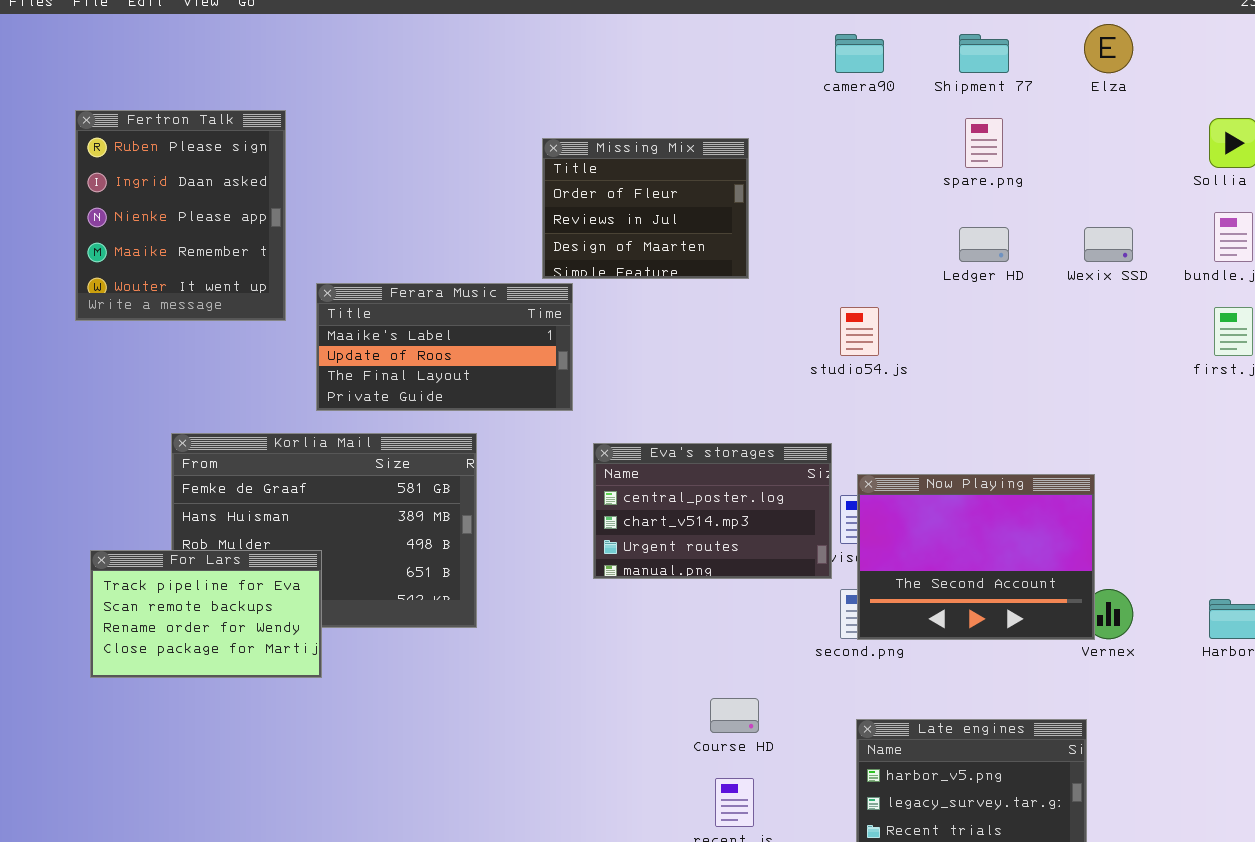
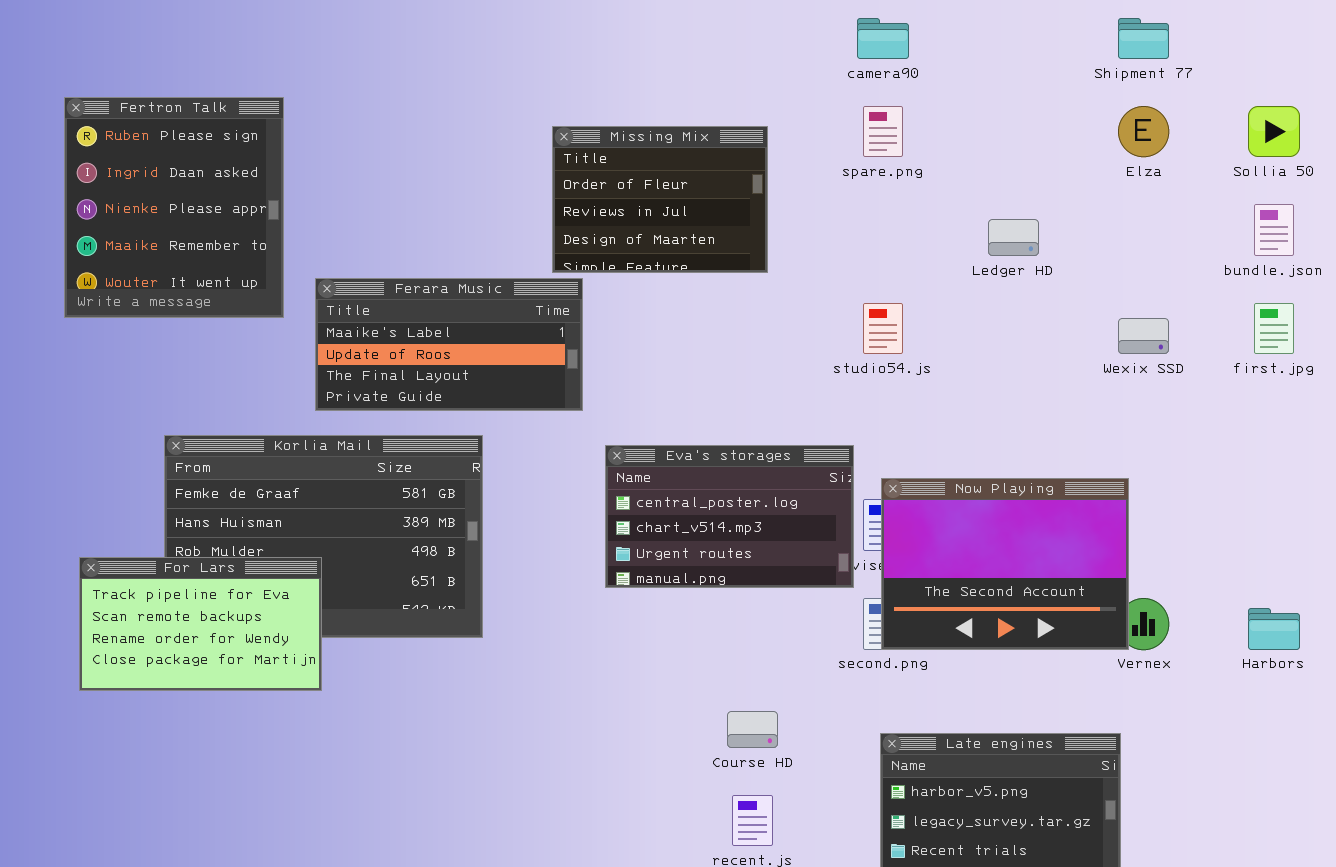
Elza: [1084,24,1133,73] -> [1118,106,1169,157], moved
Shipment 77: [959,34,1009,73] -> [1118,18,1169,59], moved
spare.png: [965,118,1003,168] -> [863,106,903,157], moved
Wexix SSD: [1084,227,1133,262] -> [1118,318,1169,354], moved

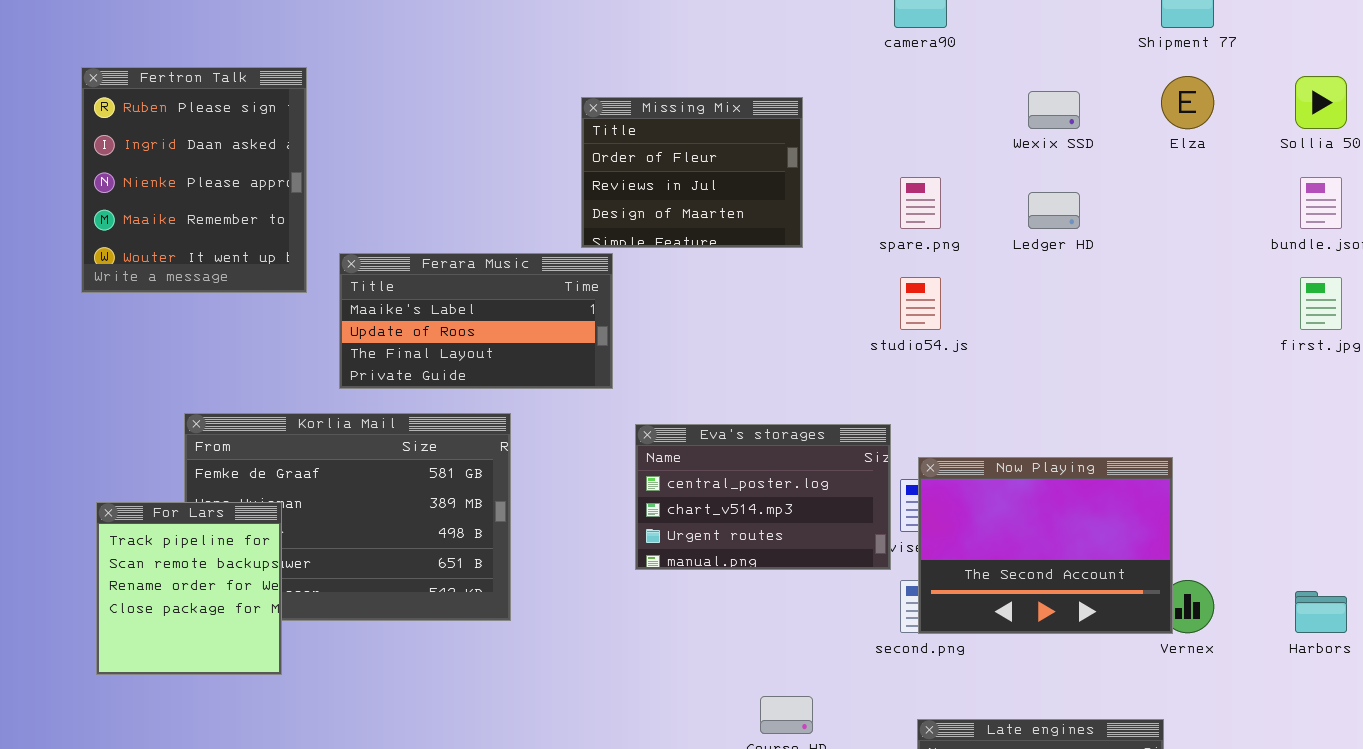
spare.png: [863,106,903,157] -> [900,177,941,229], moved
Wexix SSD: [1118,318,1169,354] -> [1028,91,1080,129], moved
For Lars: [79,557,322,691] -> [96,502,282,675], resized

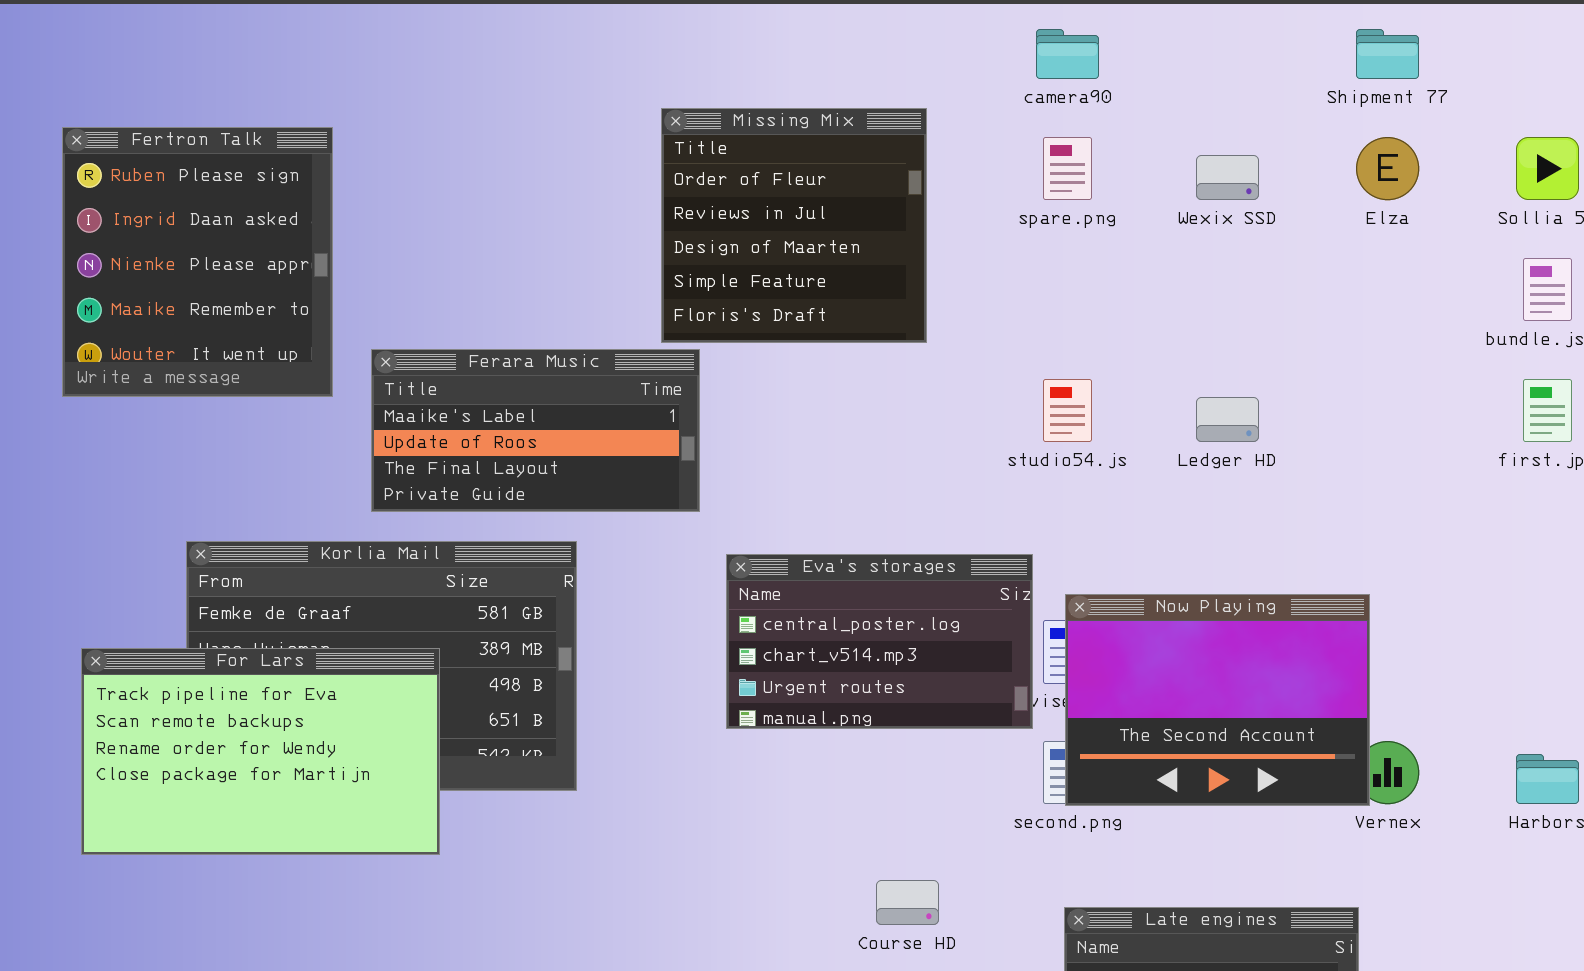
Missing Mix: [581,97,803,248] -> [661,108,927,343], resized
spare.png: [900,177,941,229] -> [1043,137,1092,200], moved
Ledger HD: [1028,192,1080,229] -> [1196,397,1259,442], moved
For Lars: [96,502,282,675] -> [81,648,440,855], resized

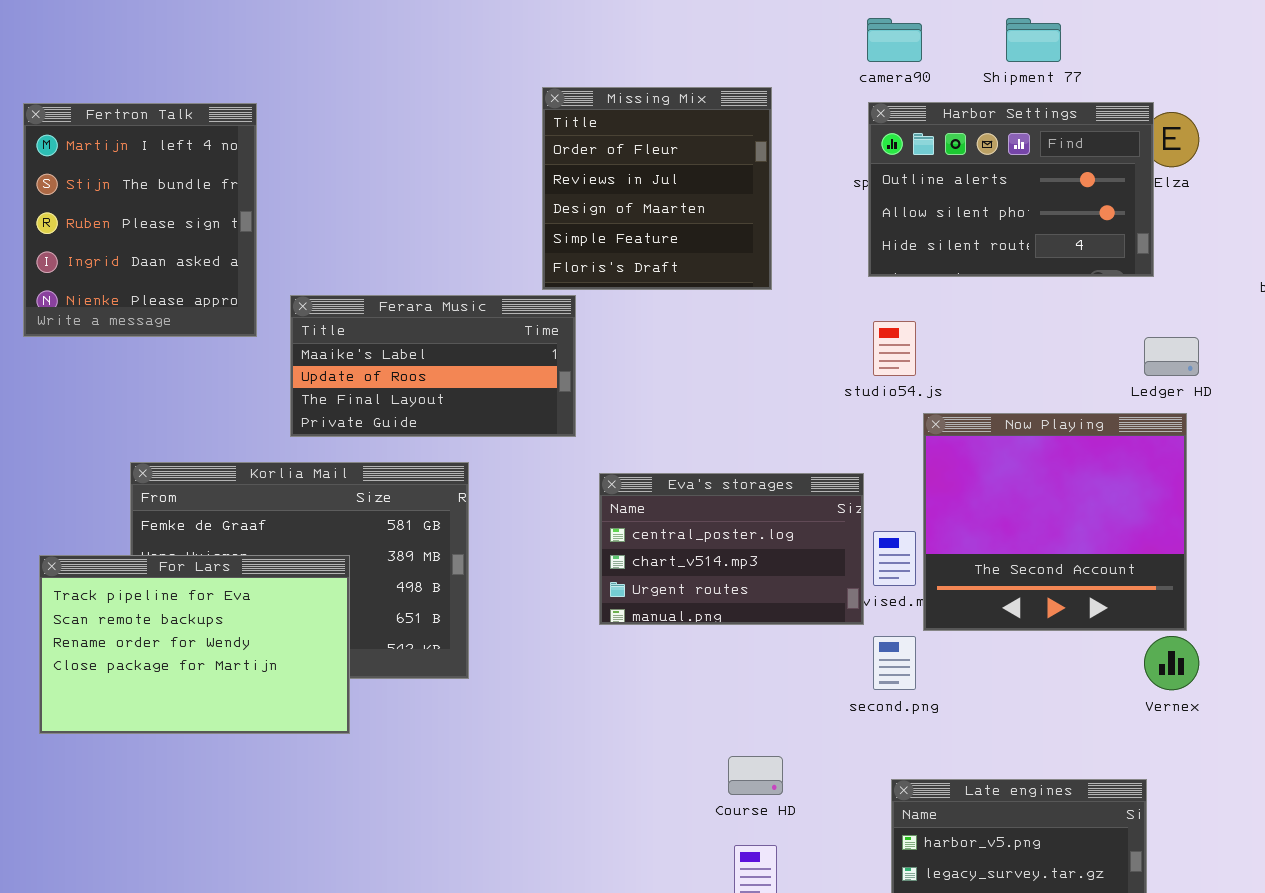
Shipment 77: [1356,29,1419,79] -> [1006,18,1061,62], moved
Harbor Settings: none -> [868,102,1154,277], opened
Fertron Talk: [62,127,333,397] -> [23,103,257,337], scrolled up 2 rows
Ledger HD: [1196,397,1259,442] -> [1144,337,1199,376], moved
Now Playing: [1065,594,1370,806] -> [923,413,1187,631], moved, resized

